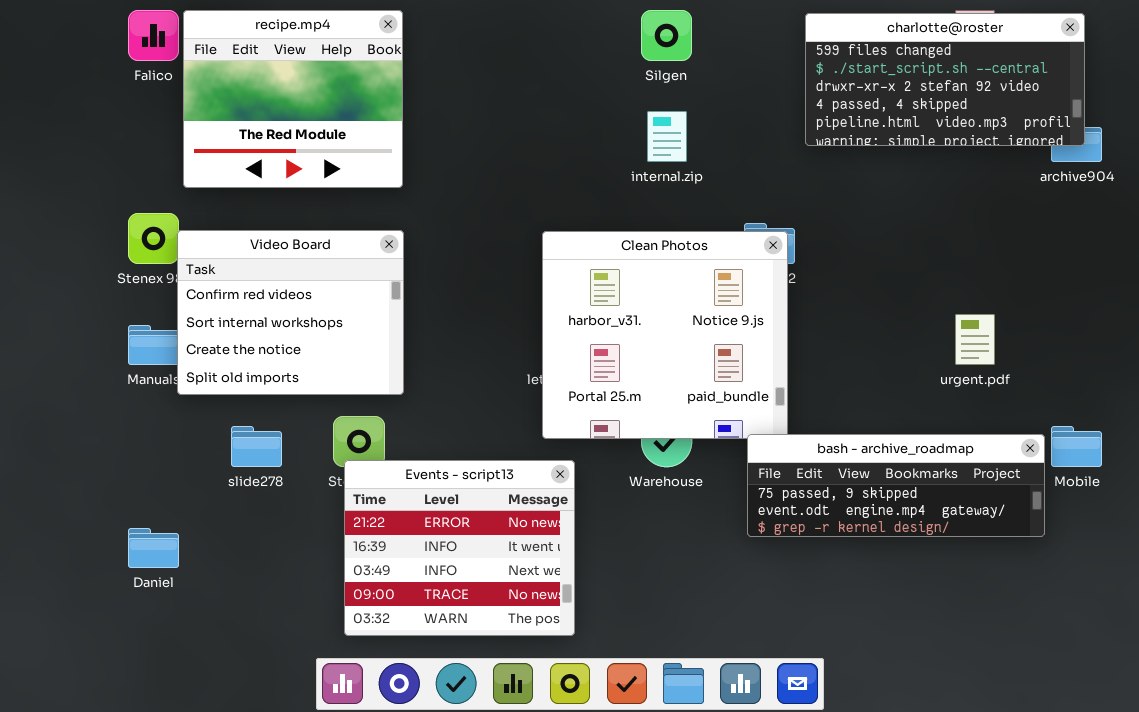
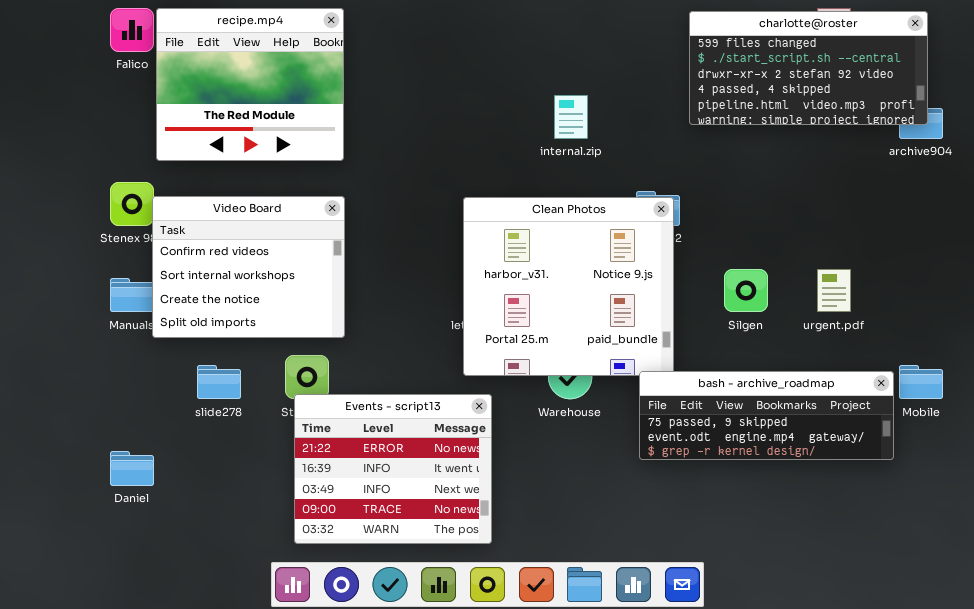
Silgen: [641,10,692,61] -> [724,269,768,312], moved

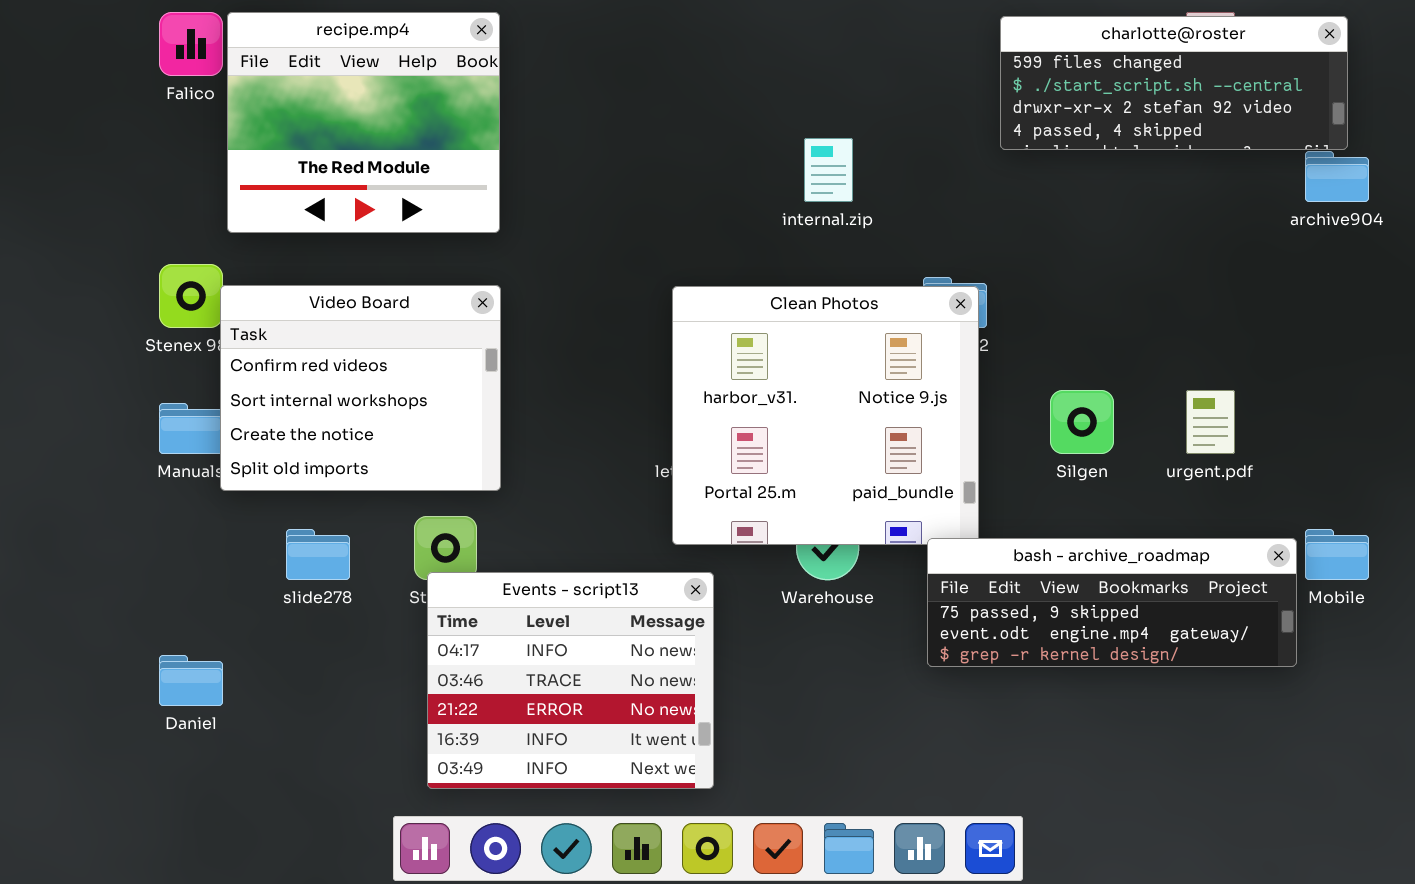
charlotte@roster: [689,11,928,125] -> [1000,16,1348,150], resized
Events - script13: [294,394,492,544] -> [427,572,714,789], scrolled up 2 rows

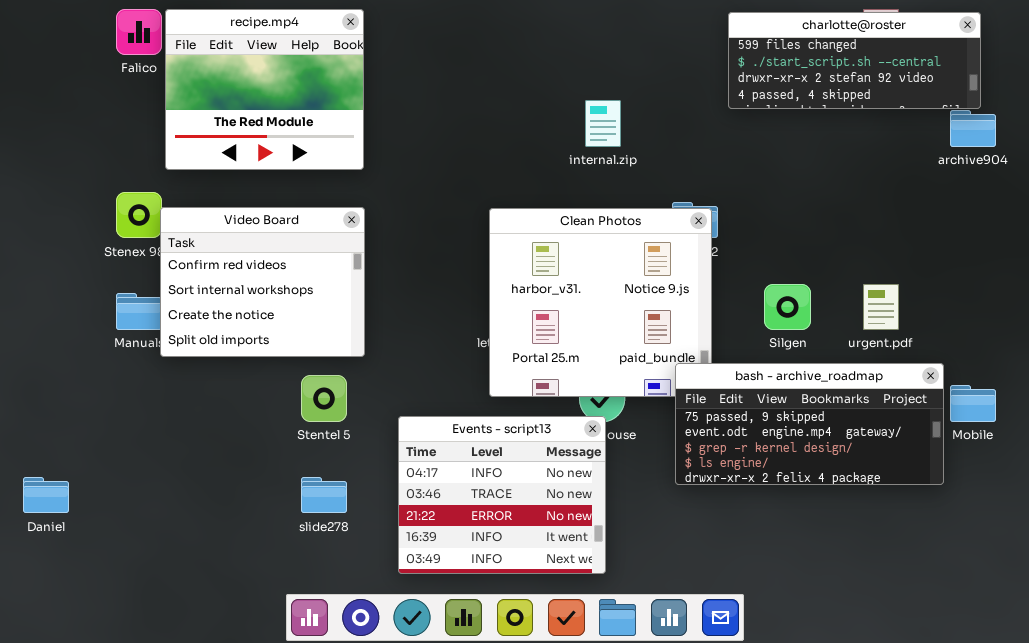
slide278: [286,529,350,580] -> [301,477,347,513], moved
bash - archive_roadmap: [927,538,1297,667] -> [675,363,944,485], resized
Events - script13: [427,572,714,789] -> [398,416,606,574], moved
Daniel: [159,655,223,706] -> [23,477,69,513], moved

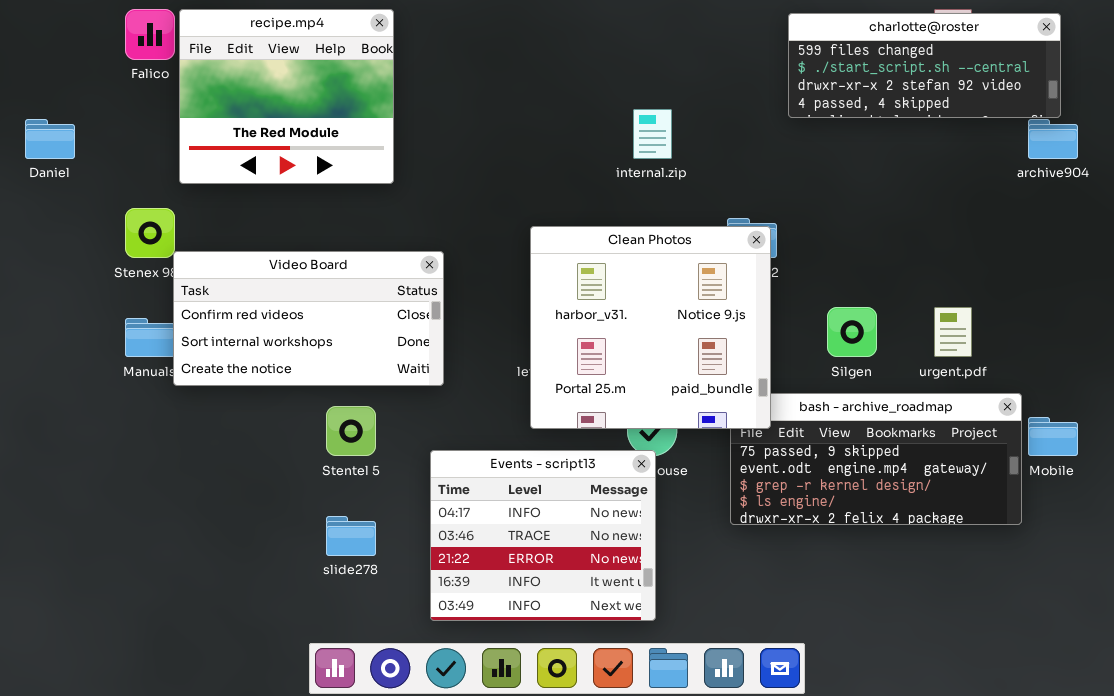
Video Board: [160,207,365,357] -> [173,251,444,386], resized
Clean Photos: [489,208,712,397] -> [530,226,771,429], raised
Daniel: [23,477,69,513] -> [25,119,75,159], moved

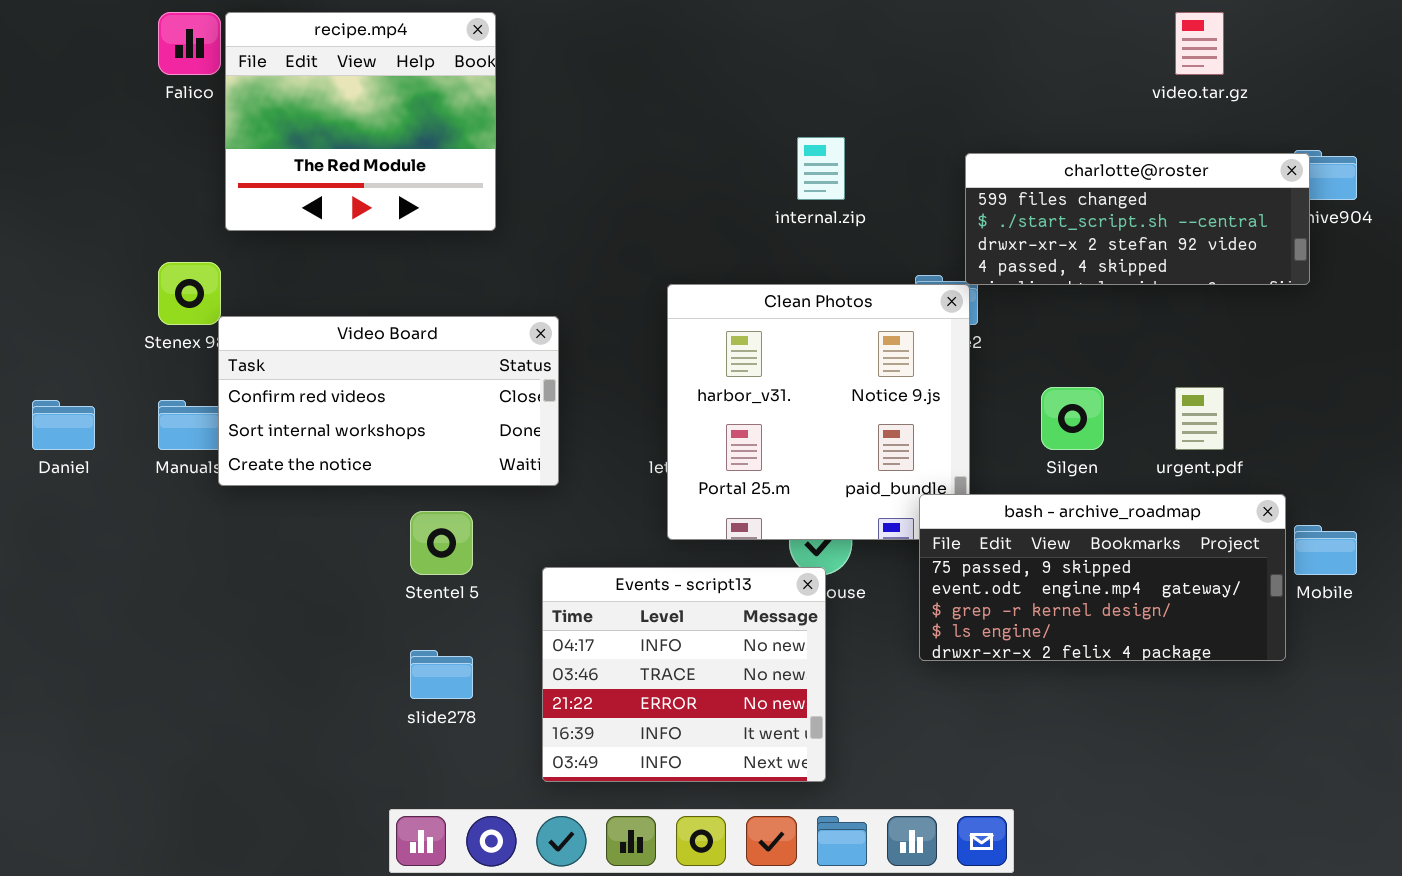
charlotte@roster: [788,13,1061,118] -> [965,153,1310,285], moved
Daniel: [25,119,75,159] -> [32,400,95,450], moved
bash - archive_roadmap: [730,393,1022,525] -> [919,494,1286,661], raised

